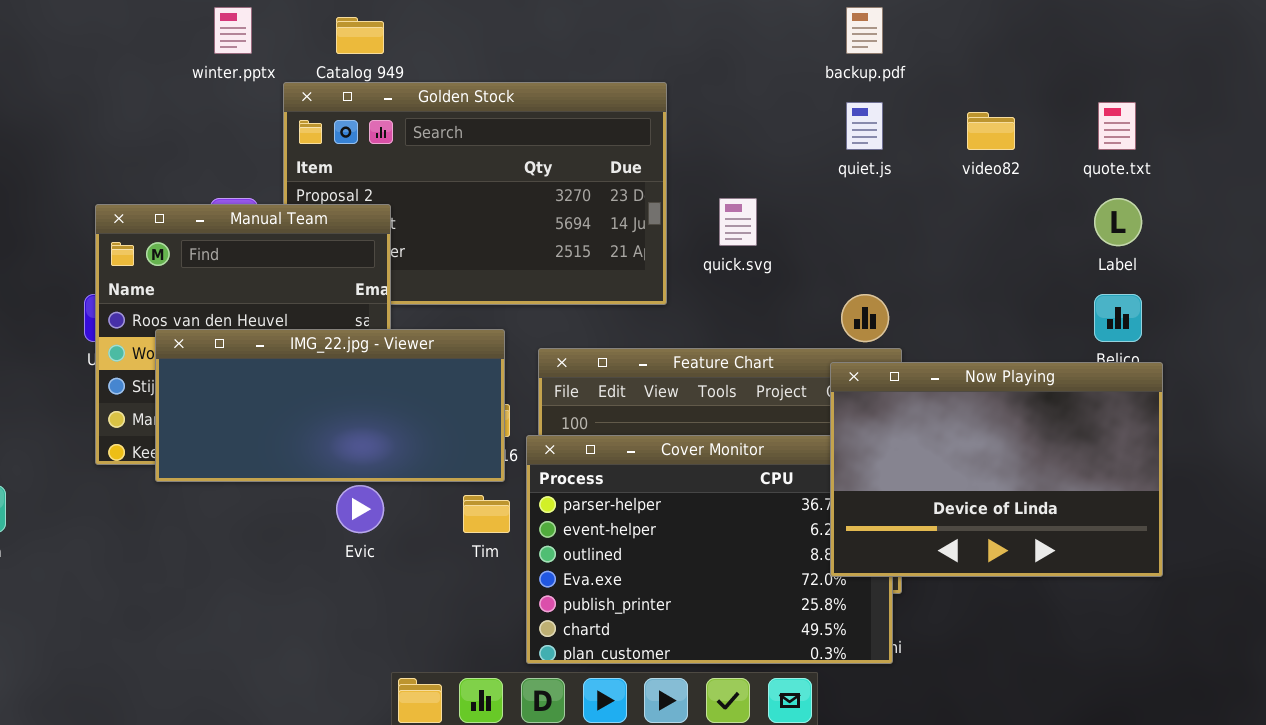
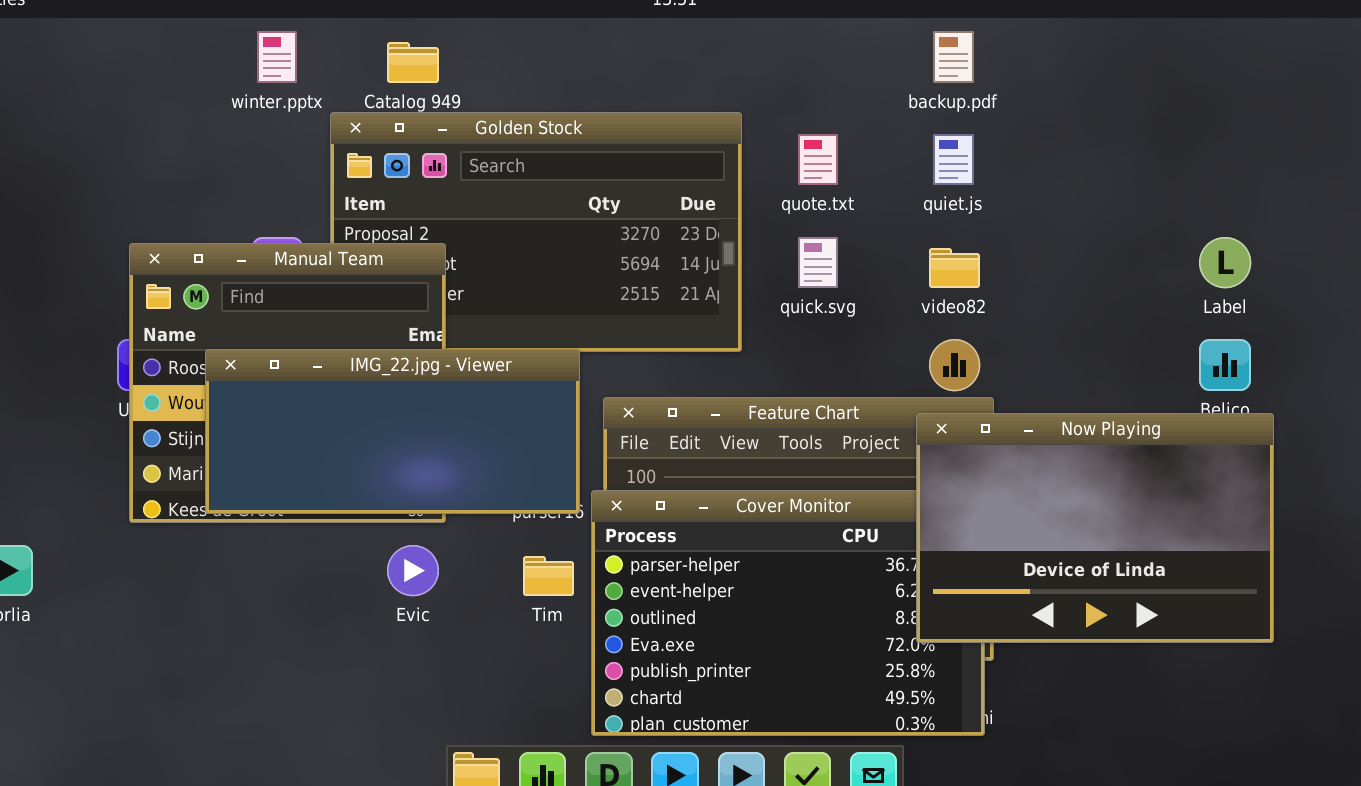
quote.txt: [1098,102,1136,150] -> [798,134,838,185], moved
video82: [967,112,1015,150] -> [929,248,980,288], moved
IMG_22.jpg - Viewer: [155,329,505,482] -> [205,349,580,514], moved

